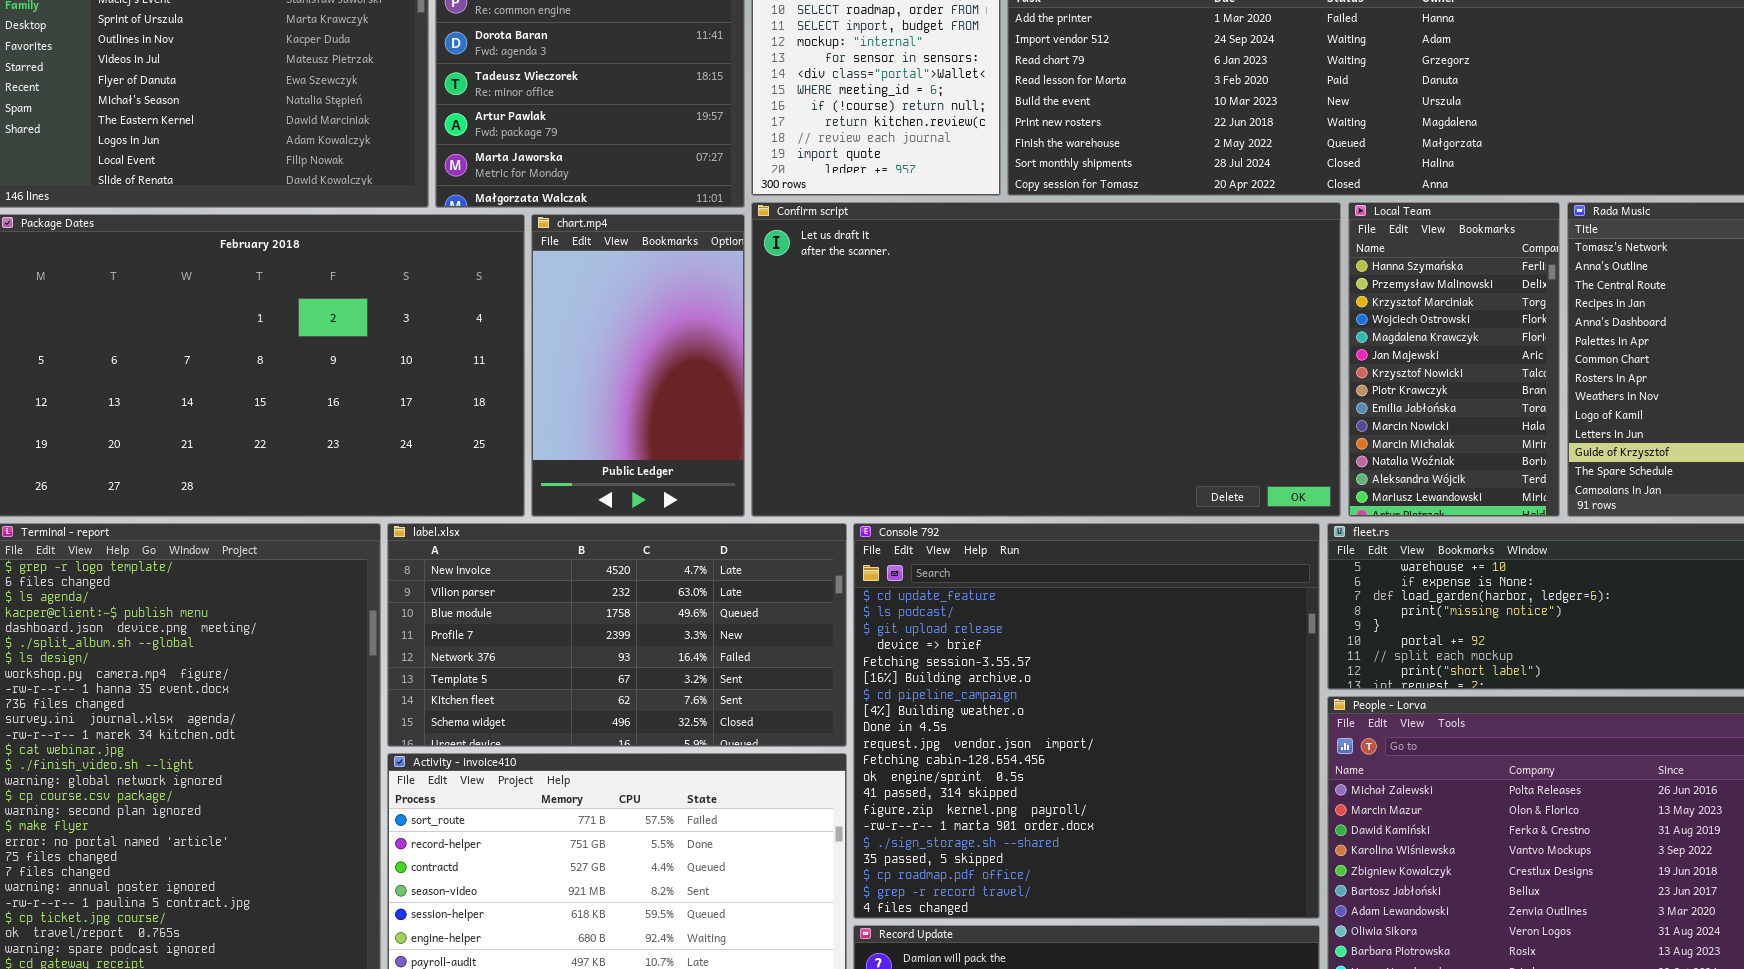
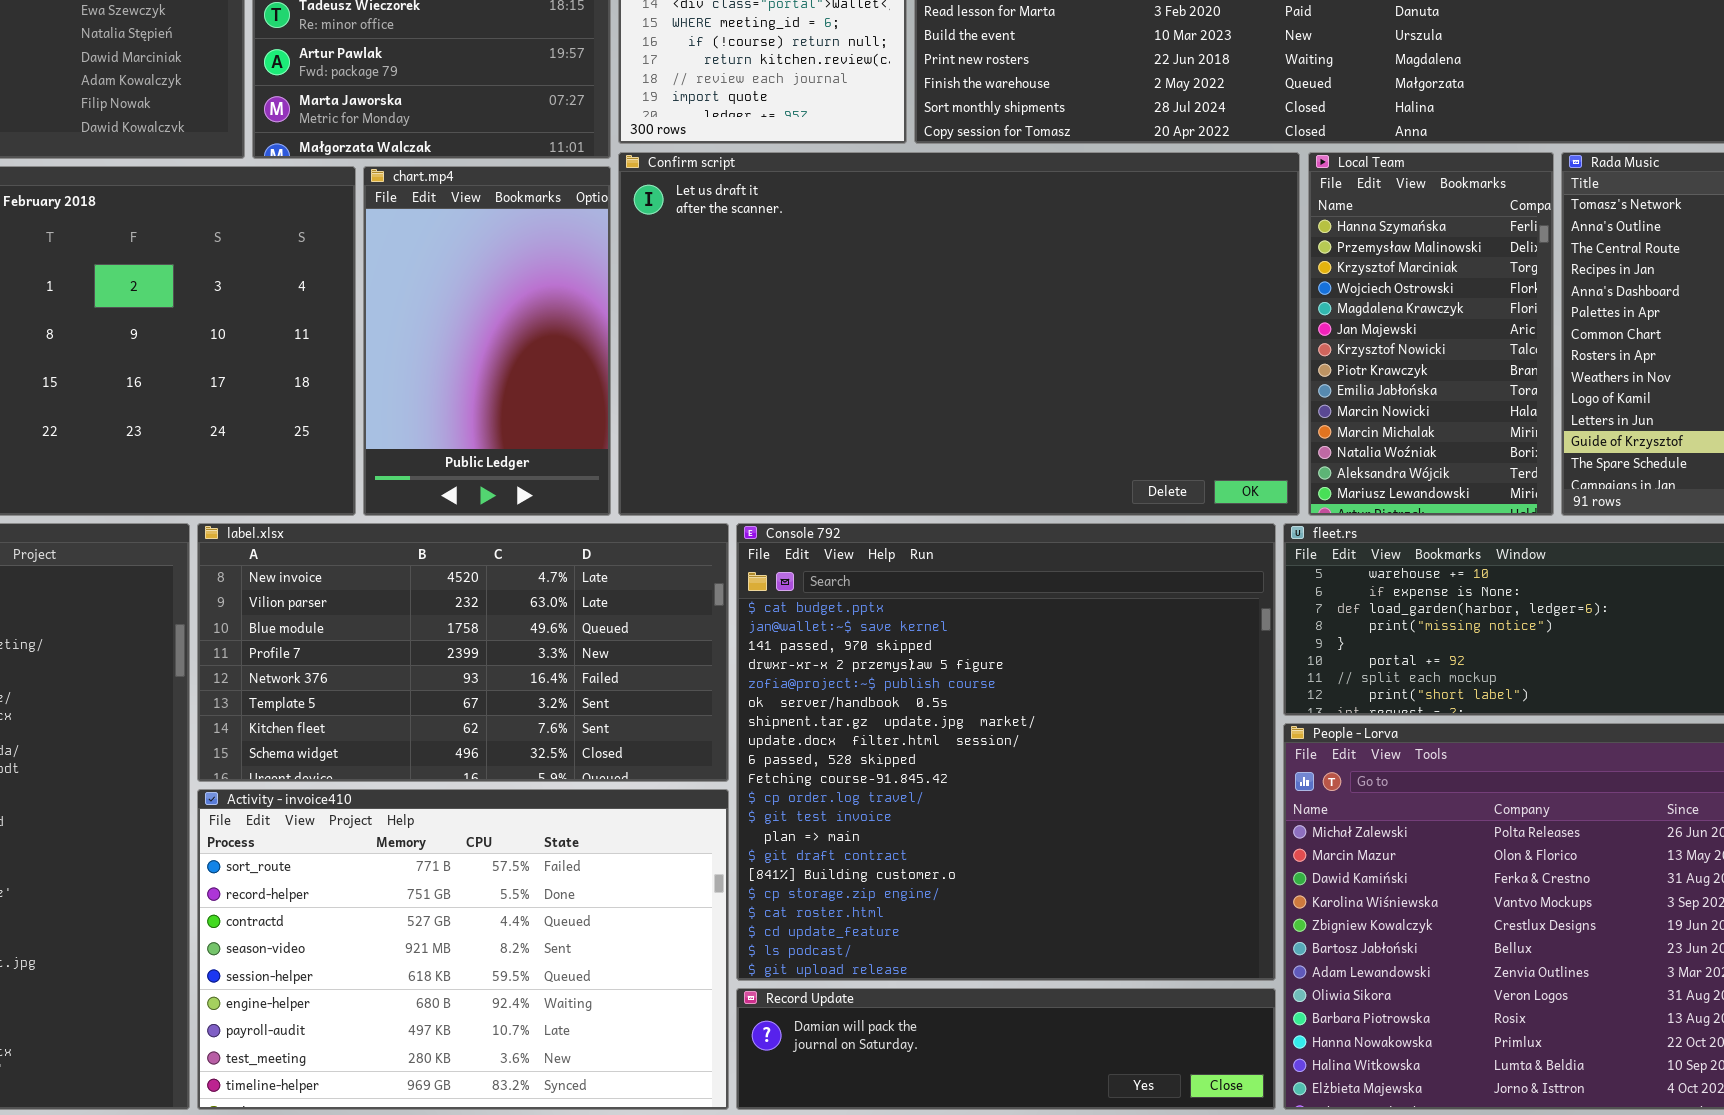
Console 792: [853,523,1320,919] -> [736,523,1276,981], scrolled up 17 rows

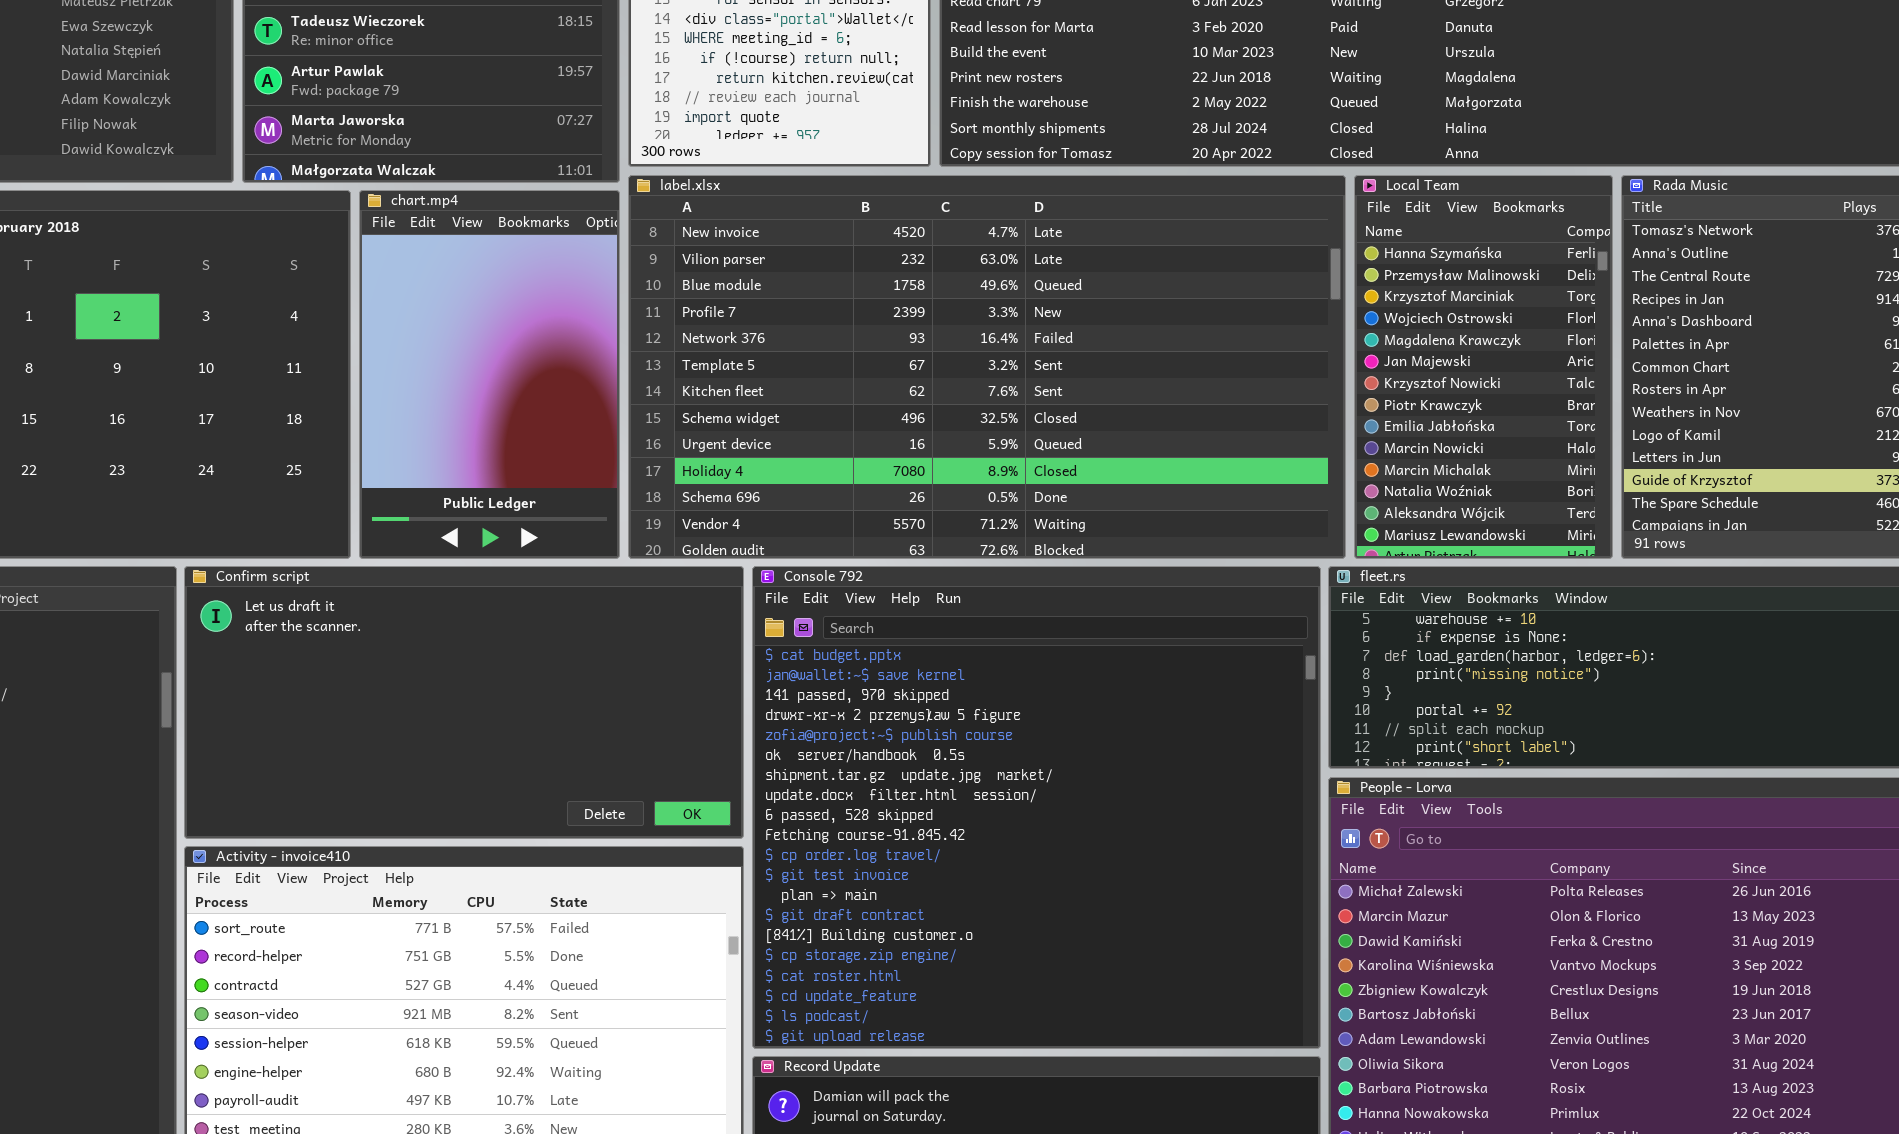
Confirm script: [618,152,1300,516] -> [184,566,744,839], moved, resized
label.xlsx: [197,523,729,782] -> [628,175,1346,559], moved, resized

